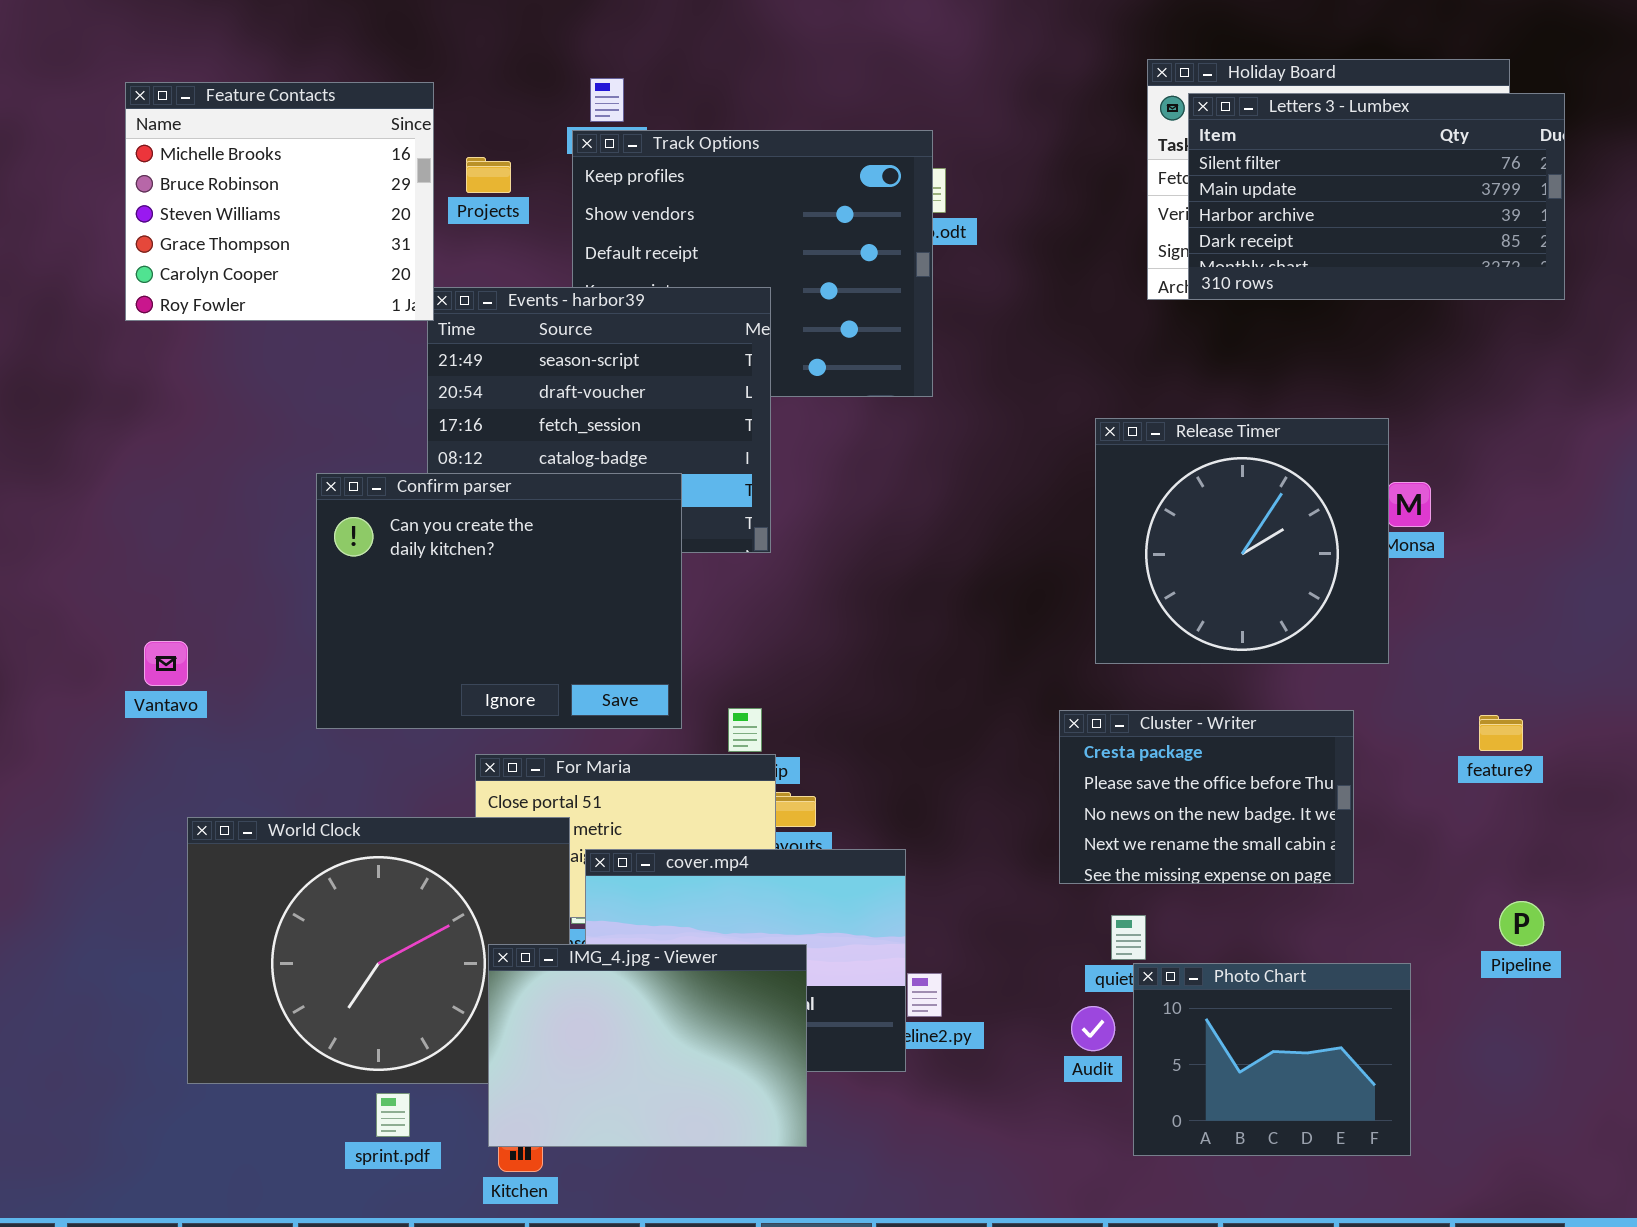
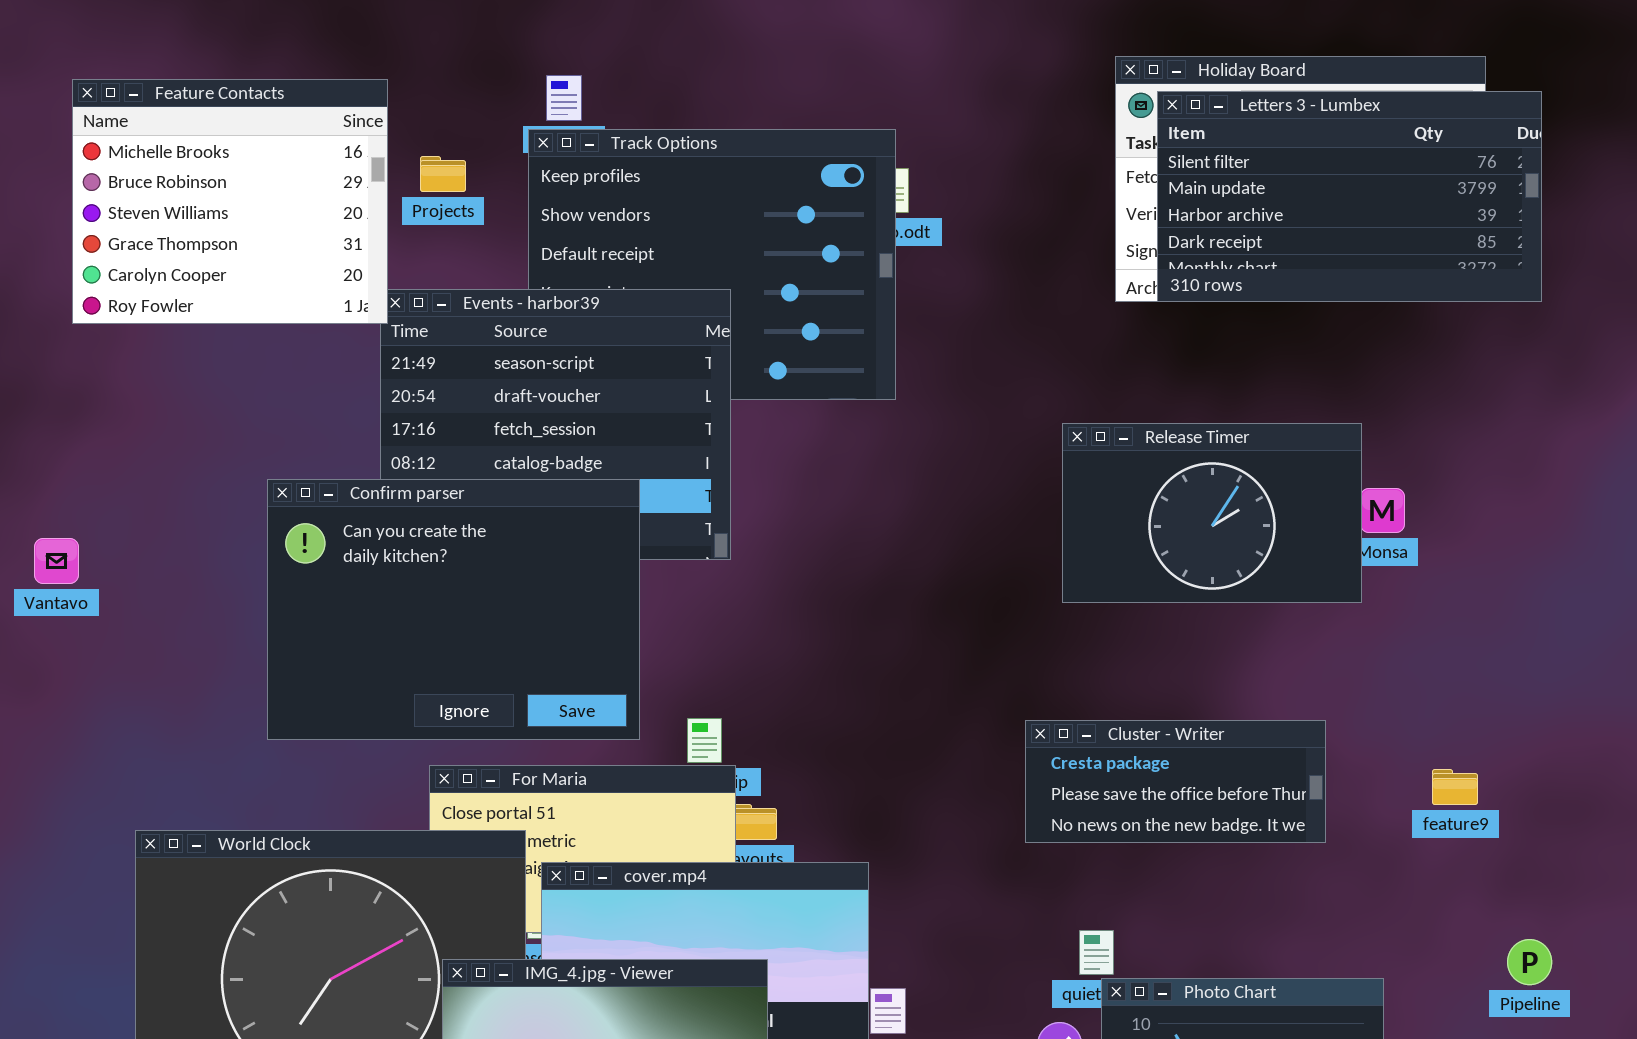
Release Timer: [1095,418,1389,664] -> [1062,423,1362,603], resized
Vantavo: [144,641,188,686] -> [34,538,79,584], moved
Cluster - Writer: [1059,710,1354,884] -> [1025,720,1326,843], resized
feature9: [1479,715,1523,751] -> [1432,769,1478,805], moved
Pipeline: [1499,901,1544,946] -> [1507,939,1552,985], moved

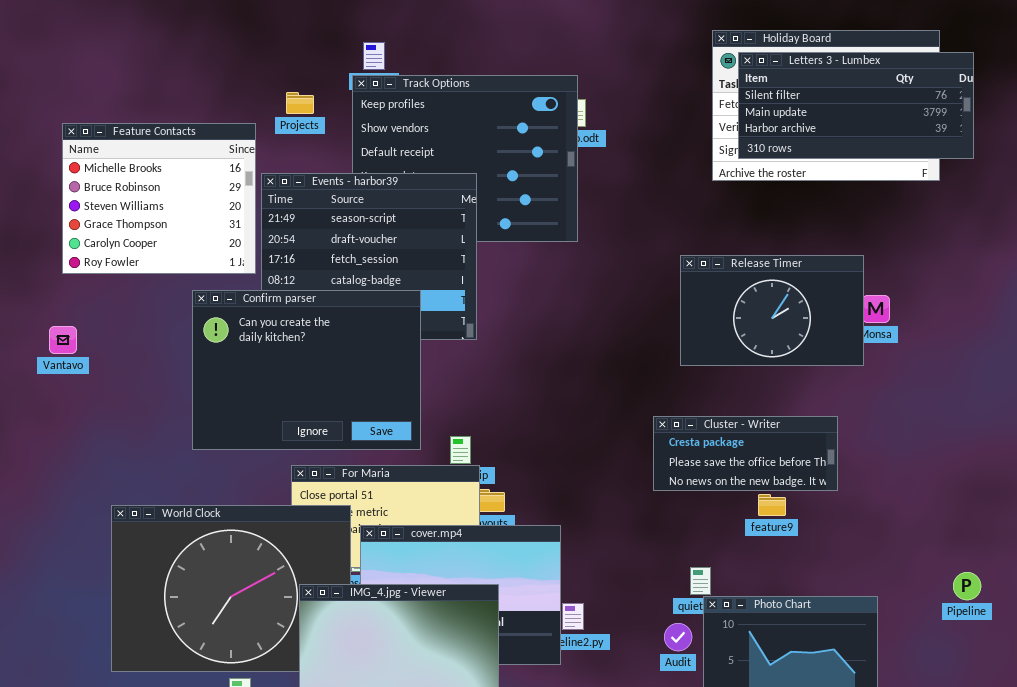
Feature Contacts: [72,79,388,324] -> [62,123,256,274], moved
Letters 3 - Lumbex: [1157,91,1542,302] -> [738,52,974,159], resized
Cluster - Writer: [1025,720,1326,843] -> [653,416,838,491], moved
feature9: [1432,769,1478,805] -> [758,494,786,516], moved

